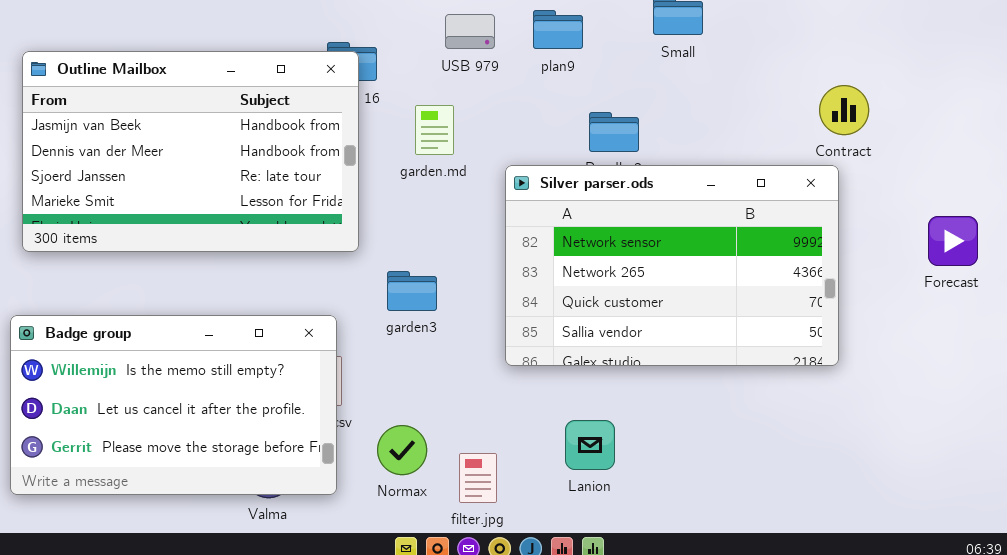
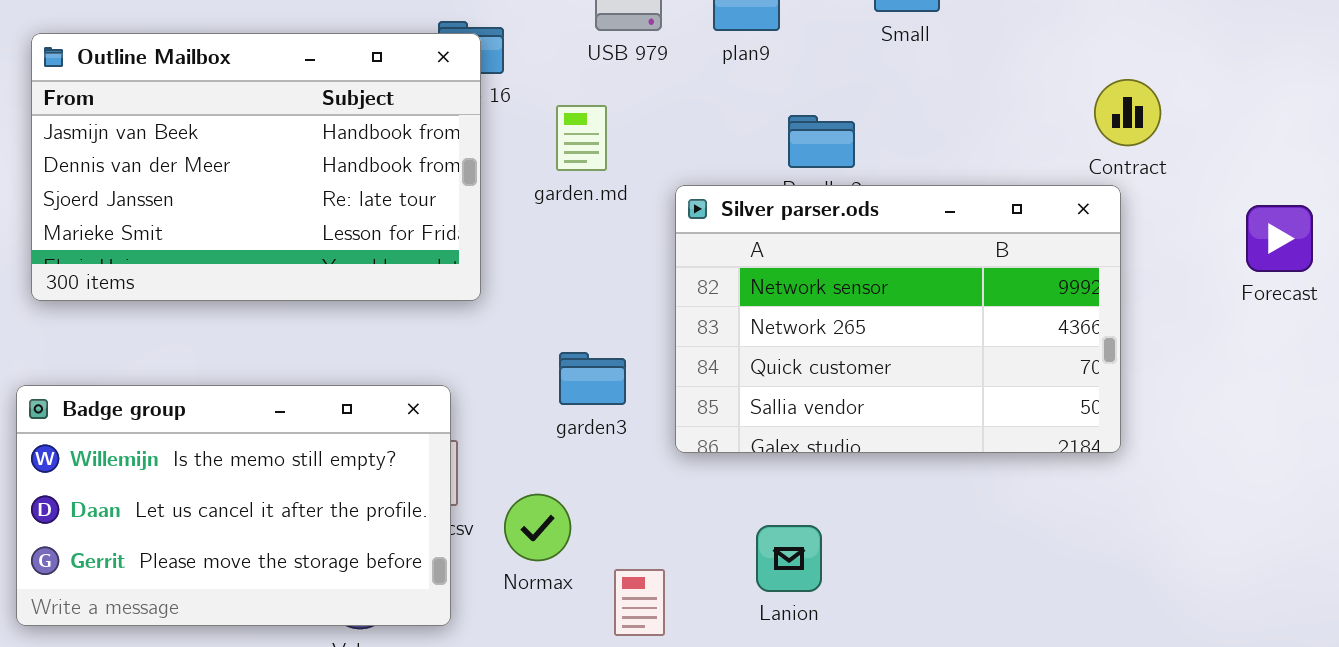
Forecast: [928,216,978,266] -> [1246,205,1313,272], moved
garden3: [387,271,437,311] -> [559,352,626,405], moved
Normax: [377,425,427,475] -> [504,494,571,561], moved

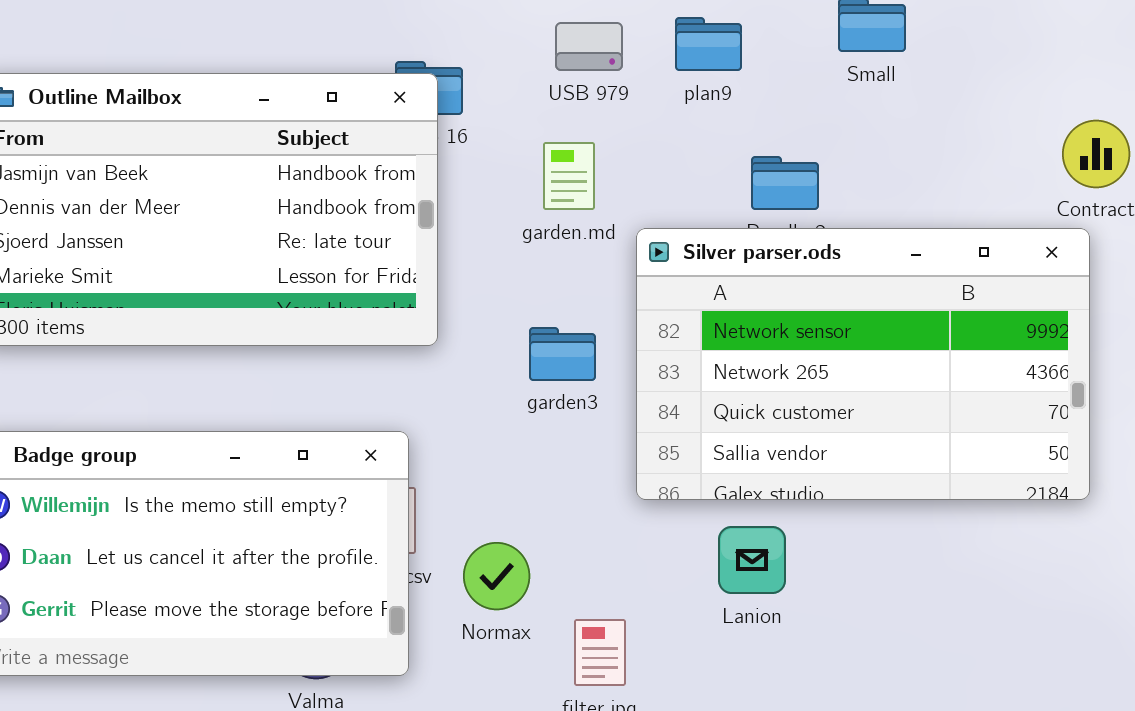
garden.md: [556,105,607,171] -> [543,142,595,210], moved
garden3: [559,352,626,405] -> [529,327,596,381], moved
Lanion: [756,525,822,592] -> [718,526,786,594], moved

